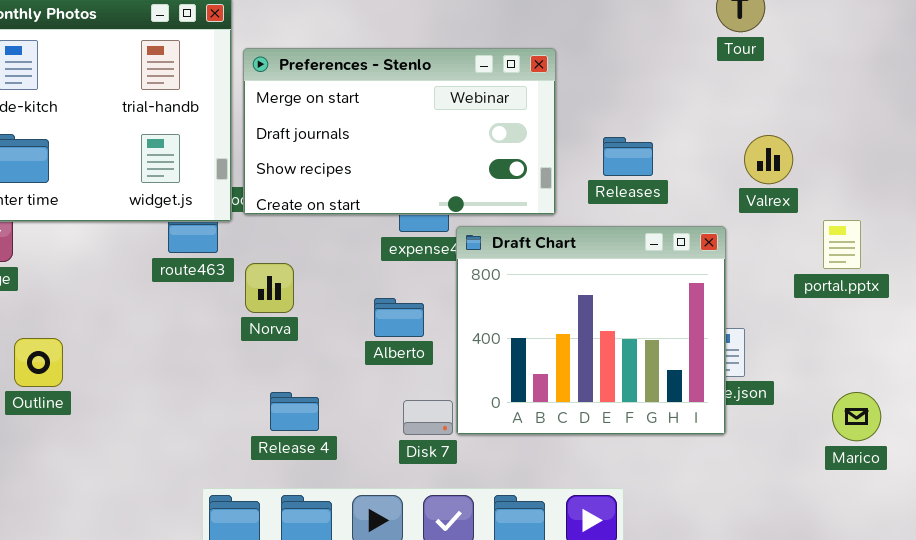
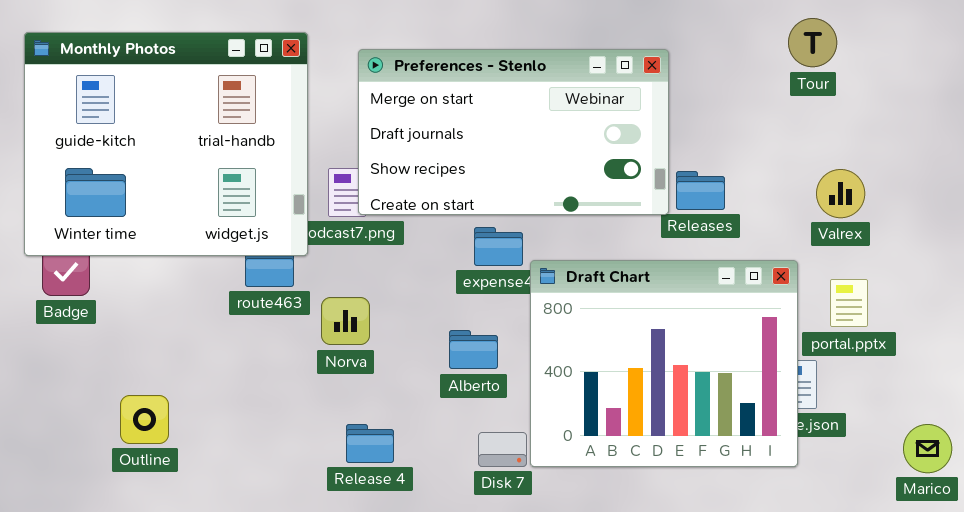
Preferences - Stenlo: [243,48,556,215] -> [358,49,669,215], moved
portal.pptx: [823,220,861,269] -> [830,279,868,327], moved
Outline: [14,338,63,387] -> [120,395,169,444], moved

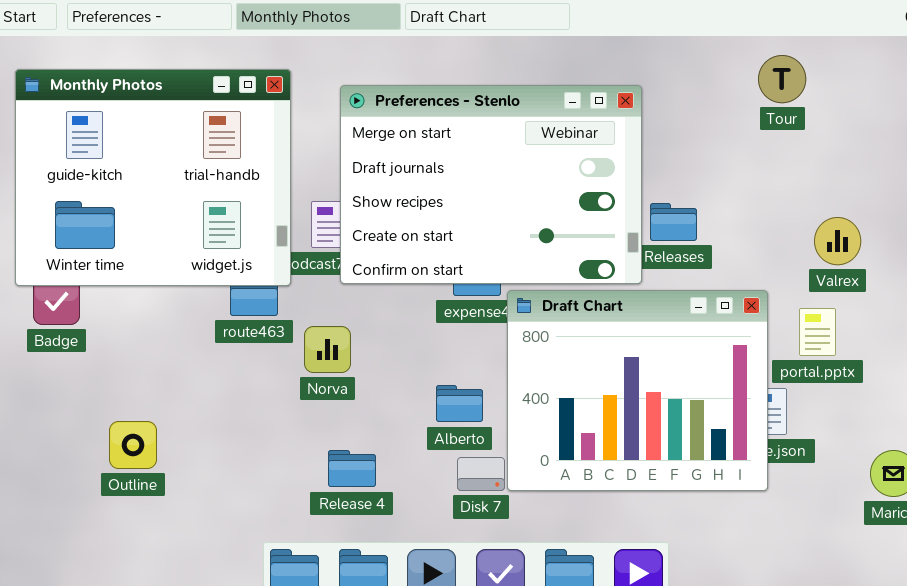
Preferences - Stenlo: [358,49,669,215] -> [340,85,642,284], resized
Valrex: [816,169,865,218] -> [814,217,861,265], moved
Alberto: [449,330,498,369] -> [436,385,483,422], moved

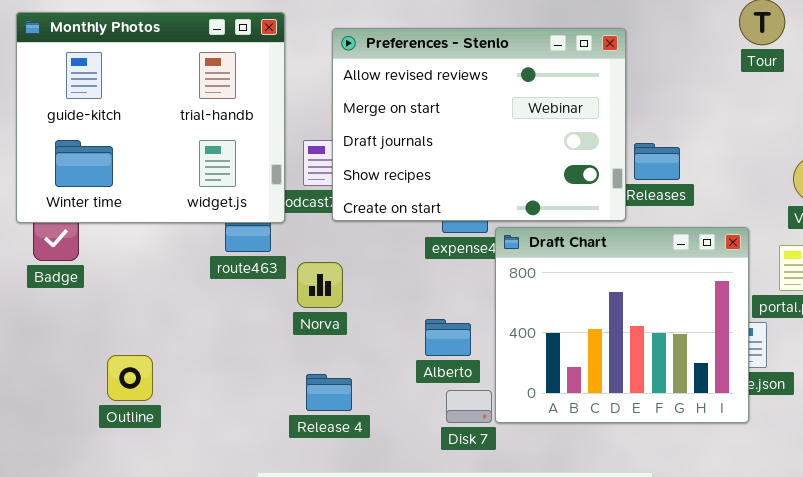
Preferences - Stenlo: [340,85,642,284] -> [332,28,626,221], scrolled up 1 row
Release 4: [328,450,376,487] -> [306,374,352,411], moved

